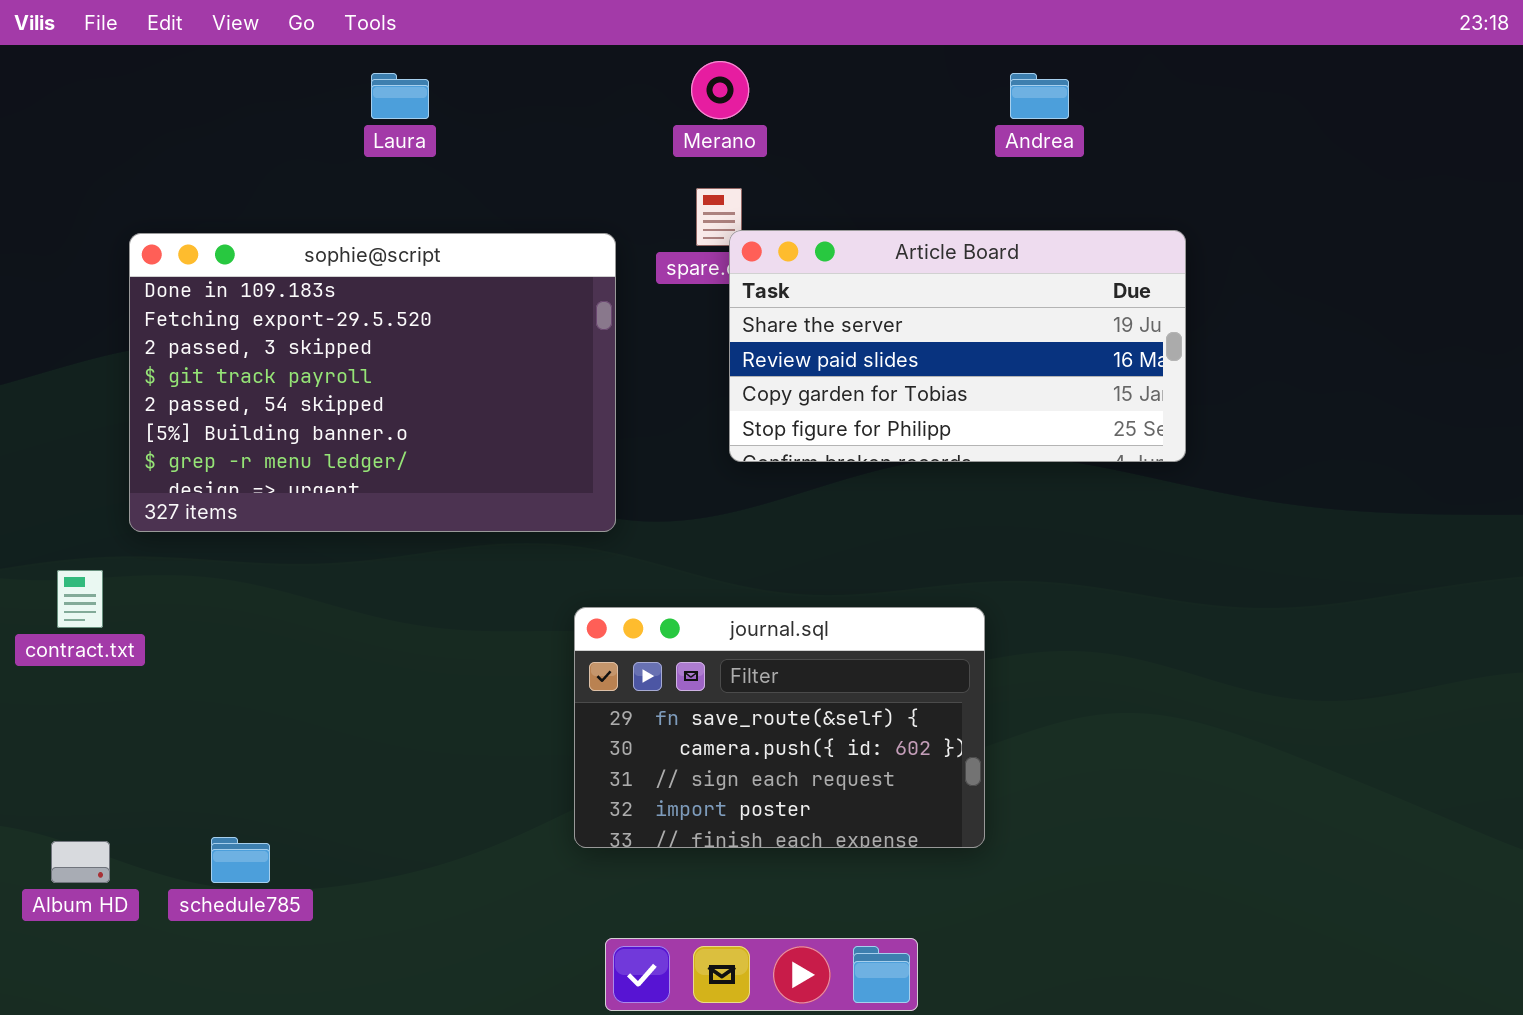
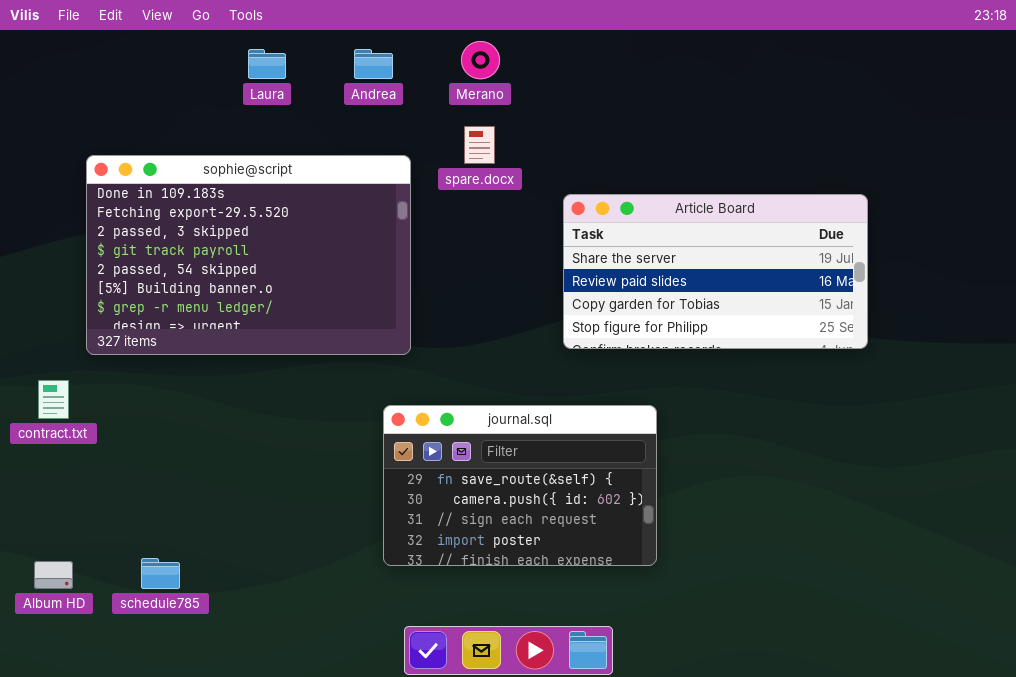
Andrea: [1010,73,1069,119] -> [354,49,393,79], moved
Article Board: [729,230,1186,462] -> [563,194,868,349], moved

